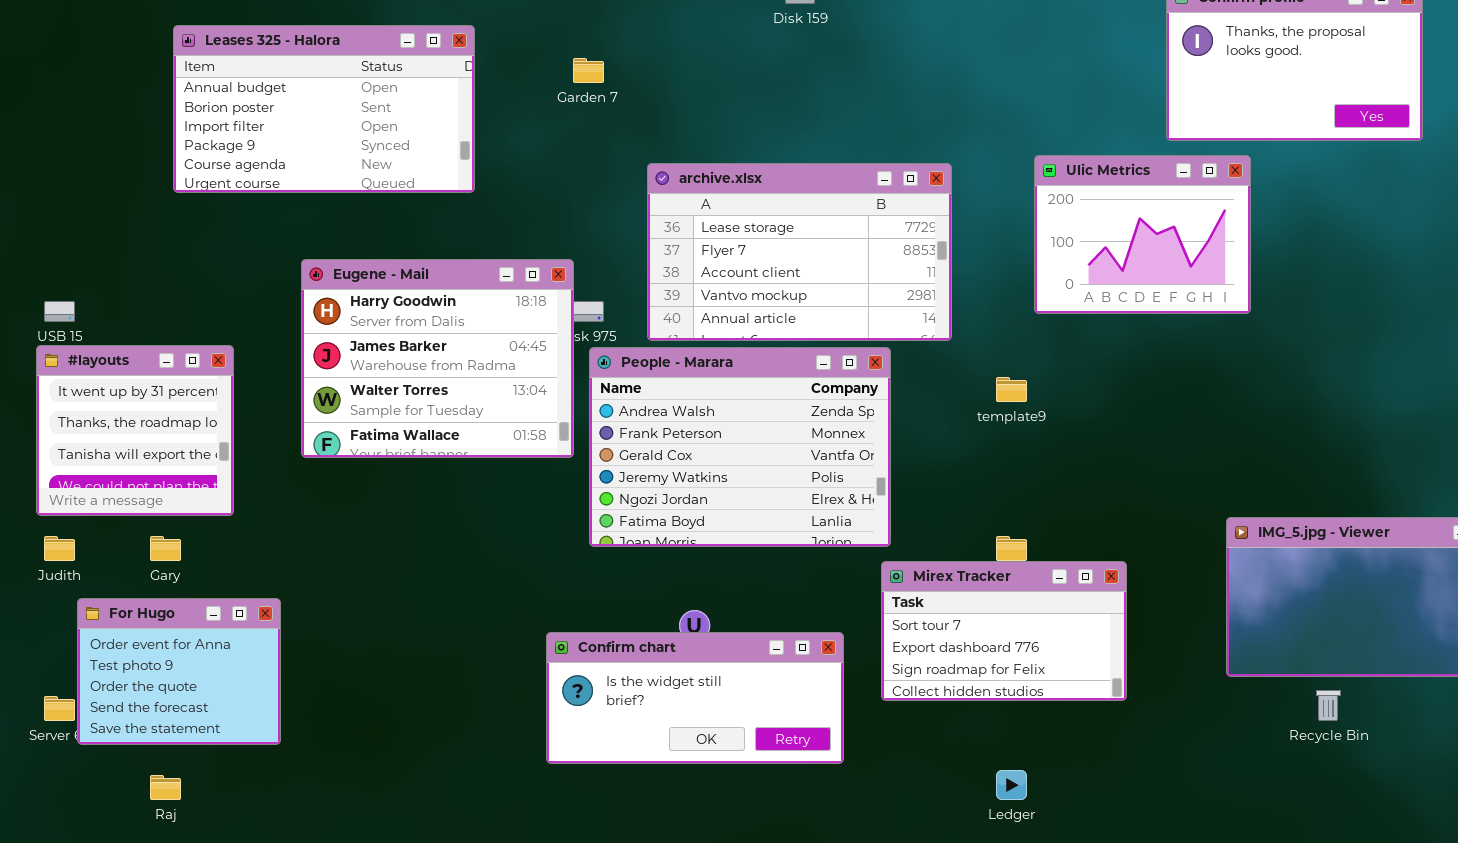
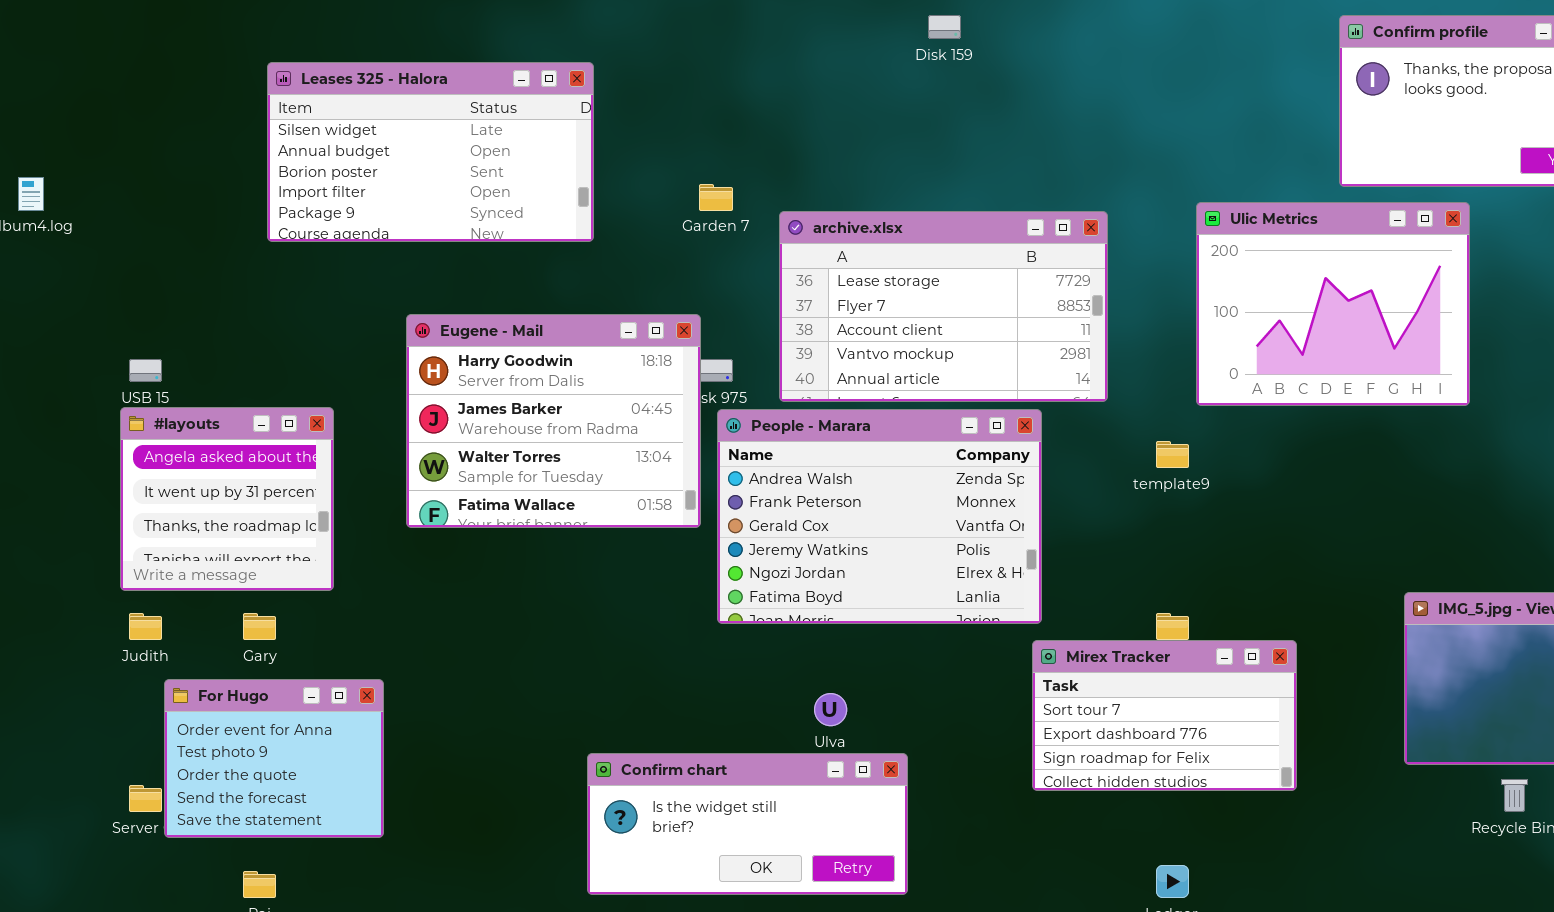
Leases 325 - Halora: [173,25,475,193] -> [267,62,594,242], scrolled up 1 row
Garden 7: [573,58,604,83] -> [699,184,733,211], moved
Ulic Metrics: [1034,155,1251,314] -> [1196,202,1470,406], resized
#layouts: [36,345,234,516] -> [120,407,334,591], scrolled up 1 row
Confirm chart: [546,632,844,764] -> [587,753,908,895], moved

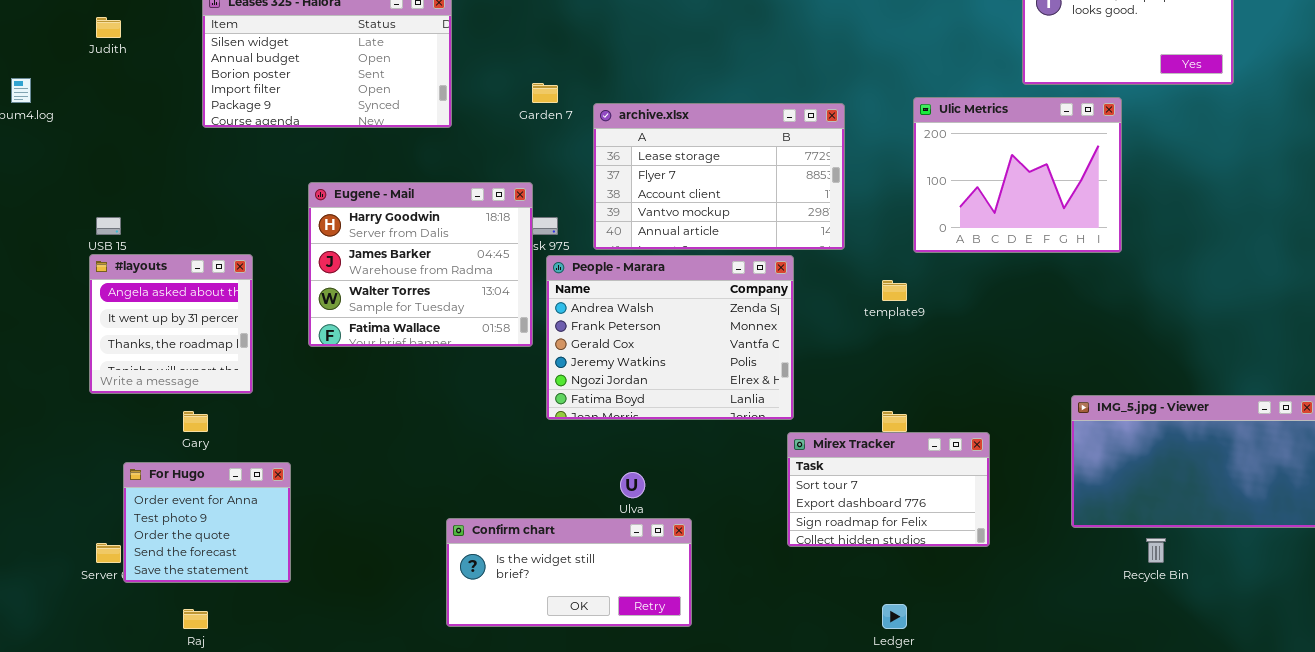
Judith: [129,613,162,640] -> [96,17,121,38], moved

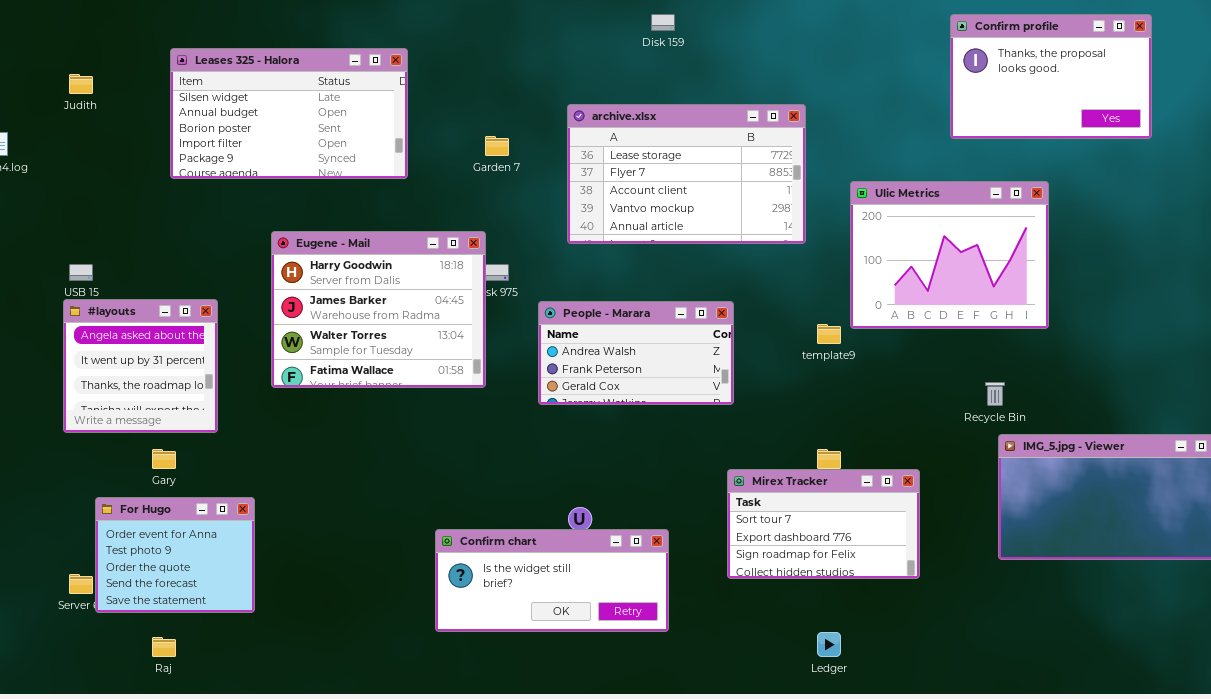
Ulic Metrics: [913,97,1122,253] -> [850,181,1049,329], moved
archive.xlsx: [593,103,845,250] -> [567,104,806,244], moved
People - Marara: [546,255,794,420] -> [538,301,734,405], resized
Confirm chart: [446,518,692,627] -> [435,529,669,632], moved
Recycle Bin: [1146,538,1166,563] -> [985,382,1005,406], moved

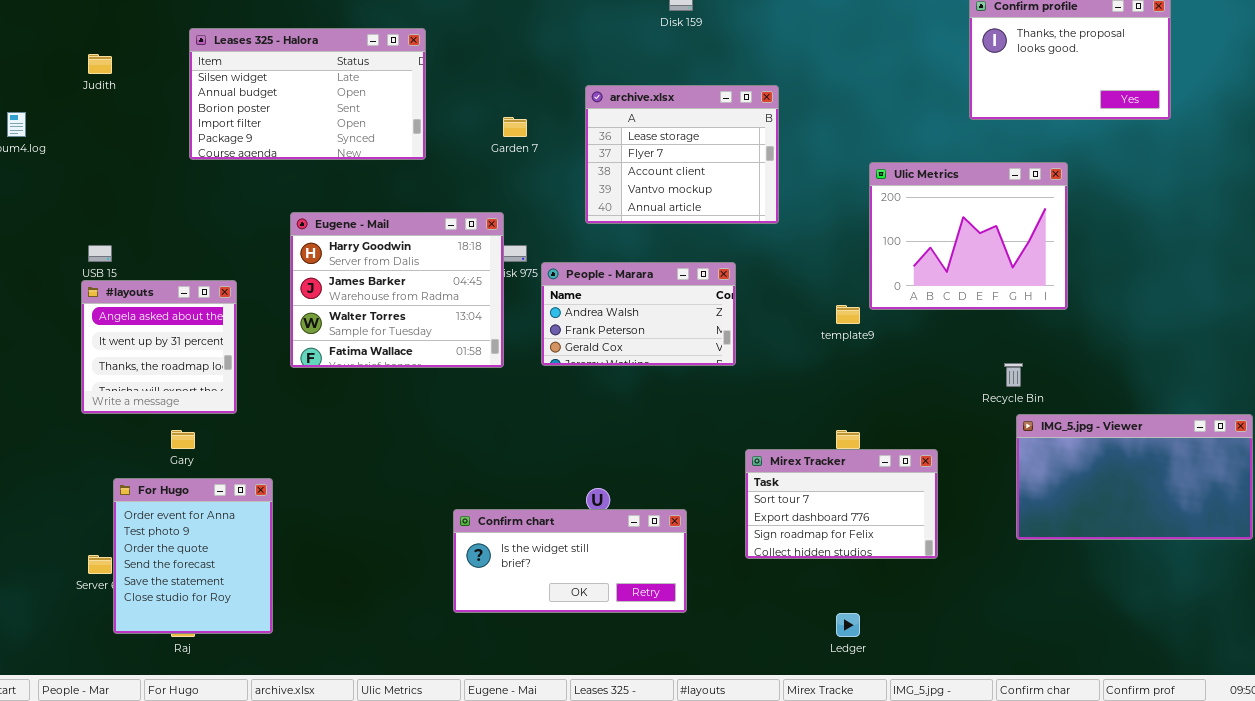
archive.xlsx: [567,104,806,244] -> [585,85,779,224], resized
People - Marara: [538,301,734,405] -> [541,262,736,366], moved
For Hugo: [95,497,255,613] -> [113,478,273,634], resized

